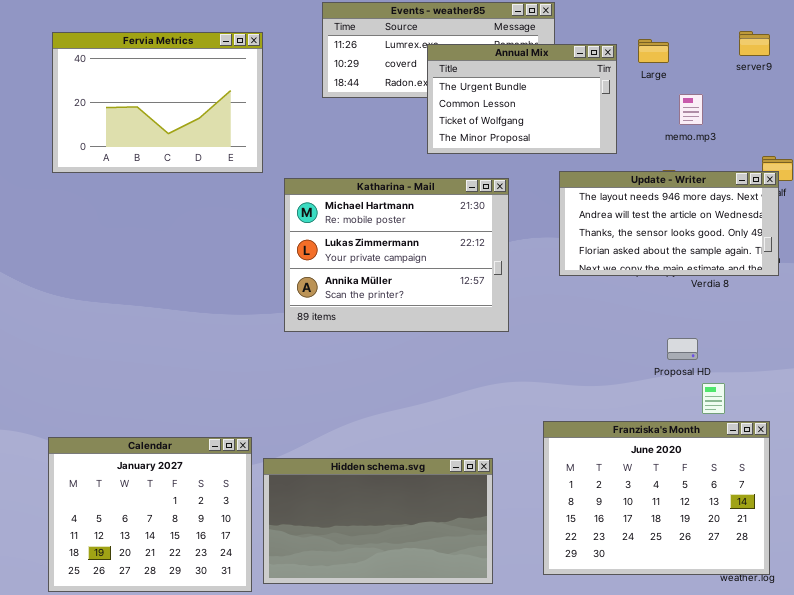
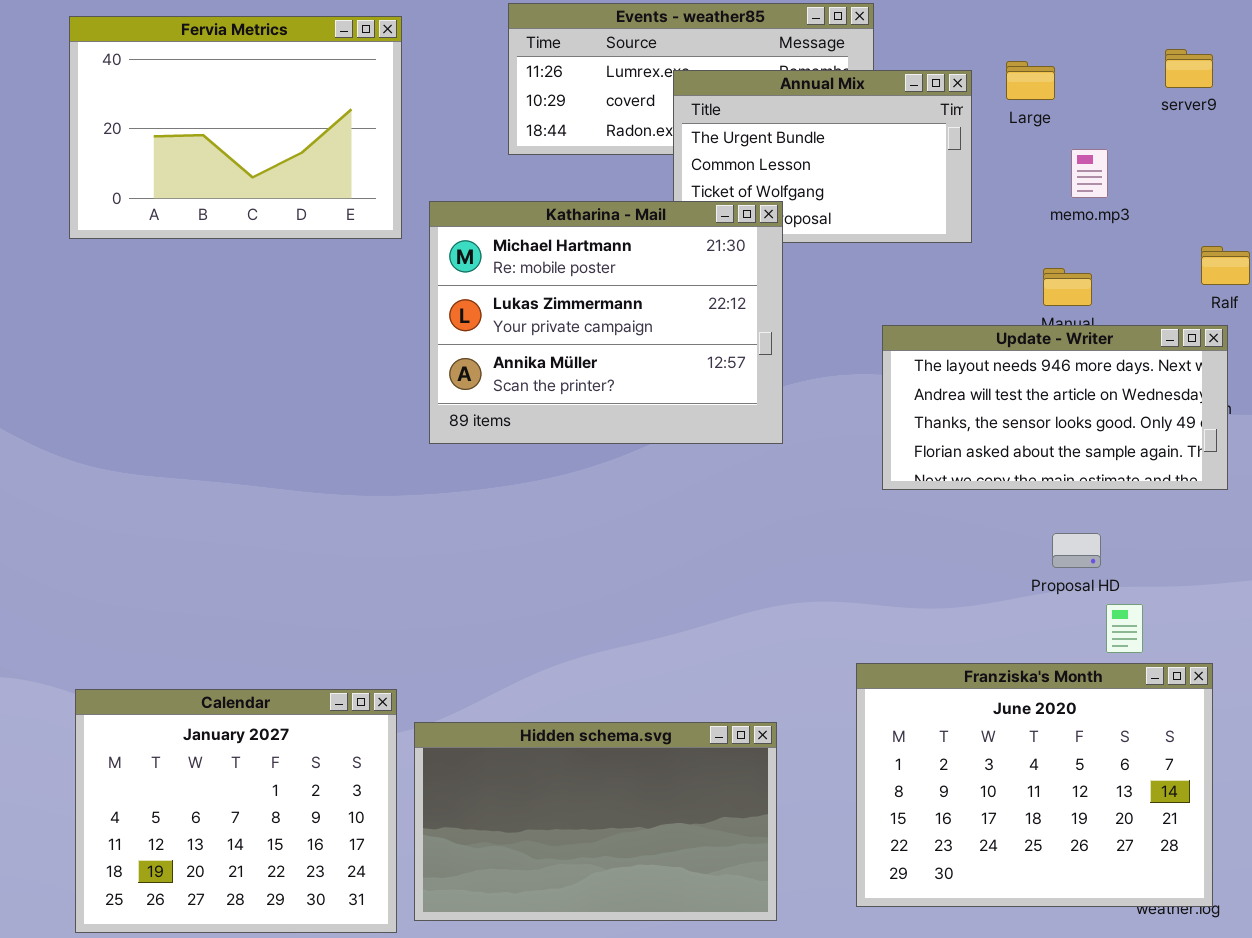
Fervia Metrics: [52,32,263,173] -> [69,16,402,239], moved
Update - Writer: [559,171,779,276] -> [882,325,1228,490], moved
Katharina - Mail: [284,178,509,332] -> [429,201,783,444], moved

